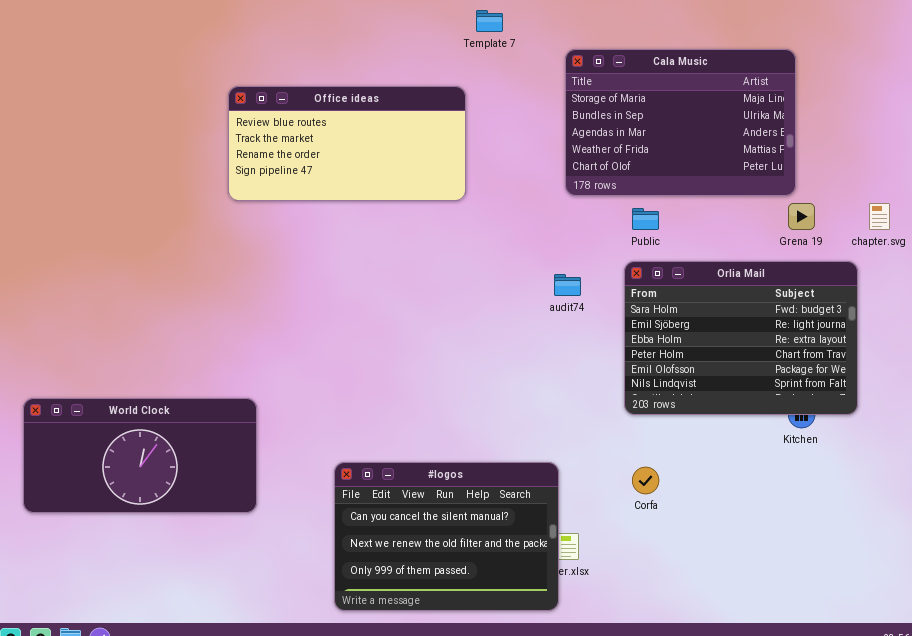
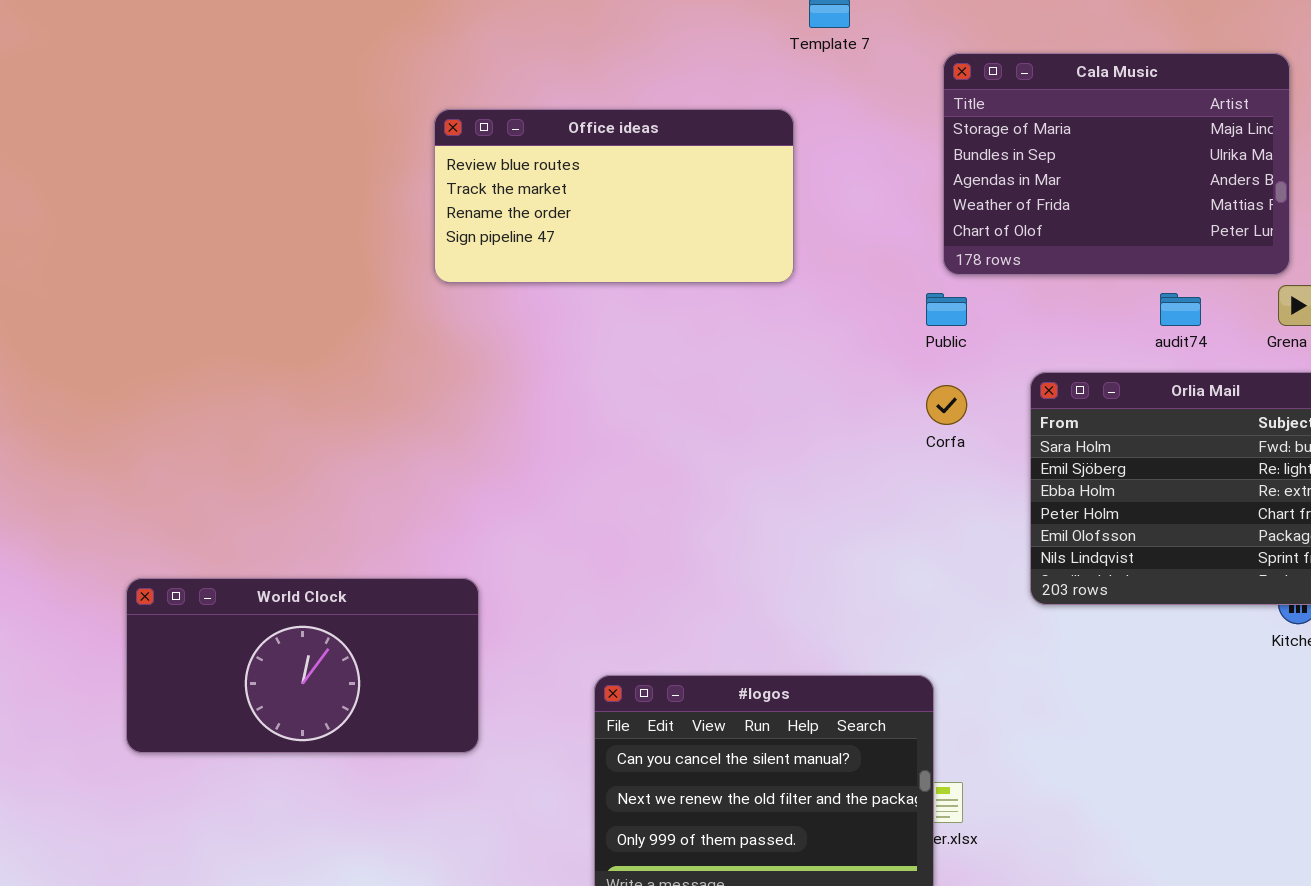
Public: [632,208,659,230] -> [926,293,967,326], moved
audit74: [554,274,581,296] -> [1160,293,1201,326], moved
Corfa: [632,467,659,494] -> [926,385,967,425], moved

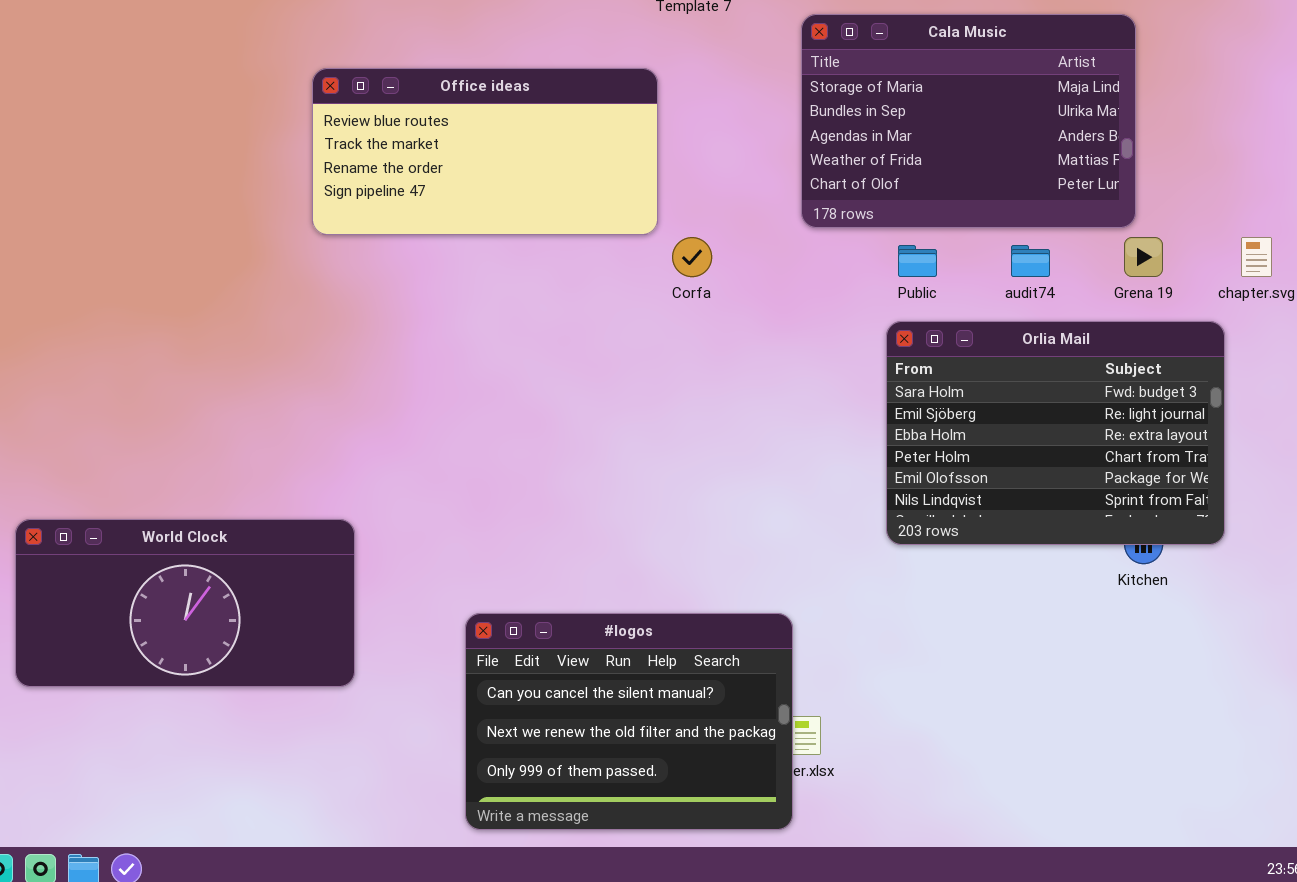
Public: [926,293,967,326] -> [898,245,937,277], moved
Corfa: [926,385,967,425] -> [672,237,712,277], moved

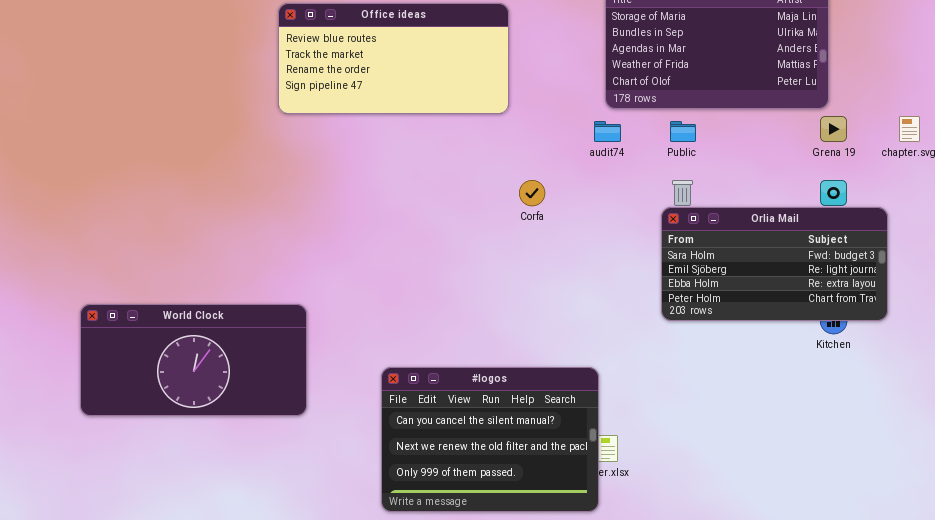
Corfa: [672,237,712,277] -> [519,180,545,206], moved
audit74: [1011,245,1050,277] -> [594,121,621,142], moved
Orlia Mail: [886,321,1225,545] -> [661,207,888,321], resized

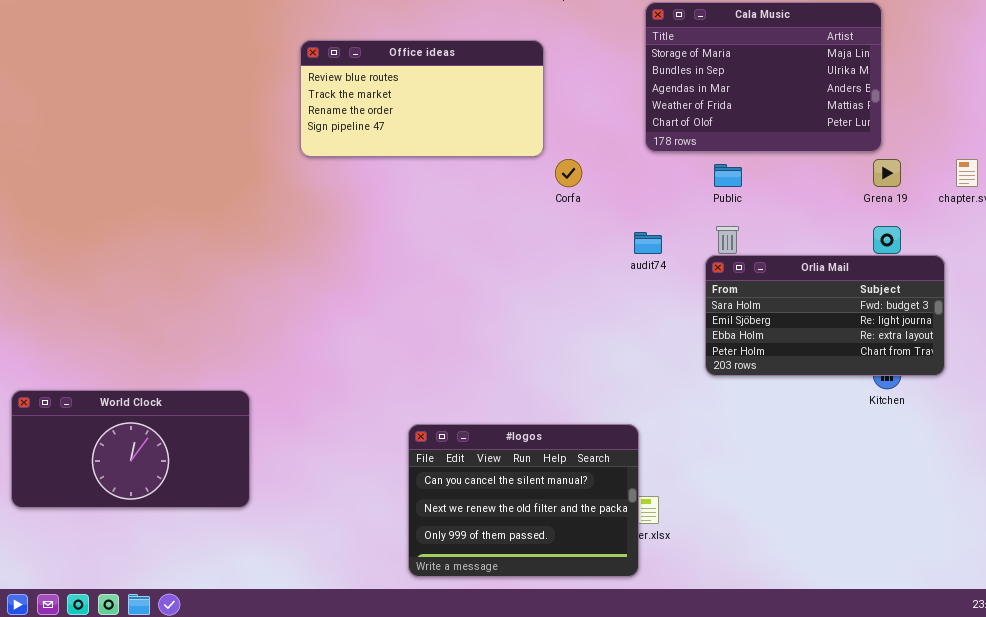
audit74: [594,121,621,142] -> [634,232,662,254], moved
Corfa: [519,180,545,206] -> [555,159,582,187], moved
World Clock: [80,304,307,416] -> [11,390,250,508], moved

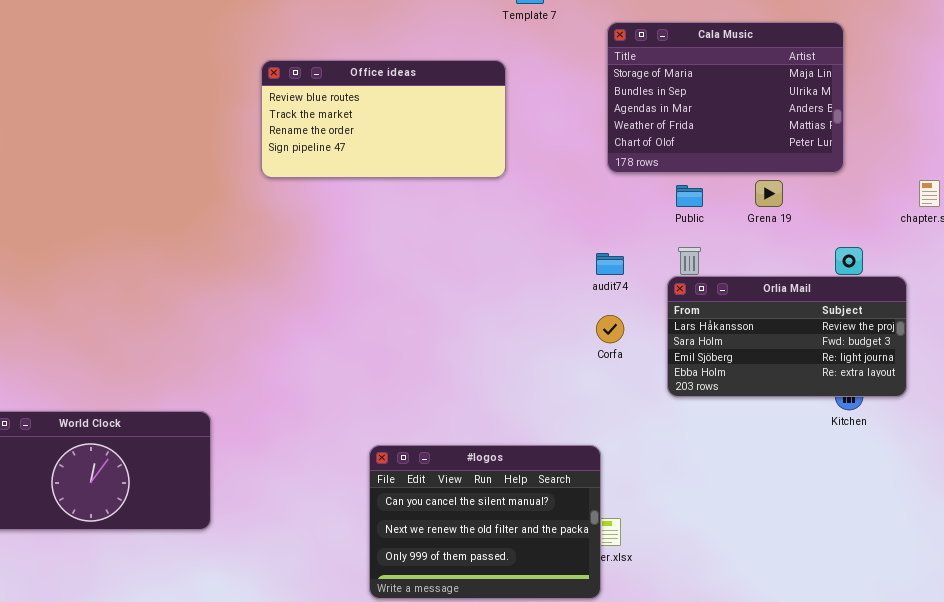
Corfa: [555,159,582,187] -> [596,315,624,343], moved
Grena 19: [873,159,901,187] -> [755,180,783,207], moved
Orlia Mail: [705,255,945,376] -> [667,276,907,397], scrolled up 1 row

